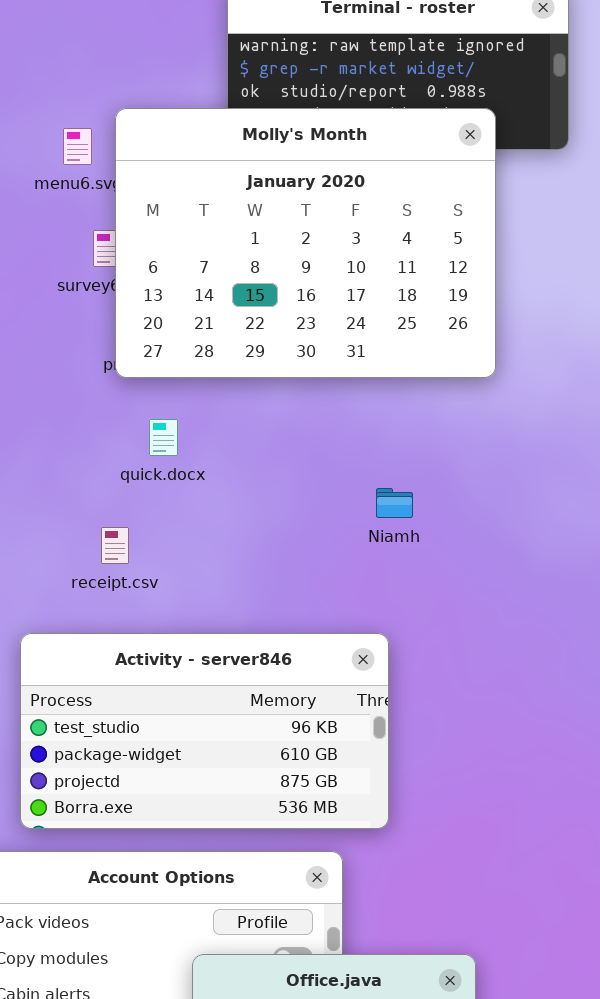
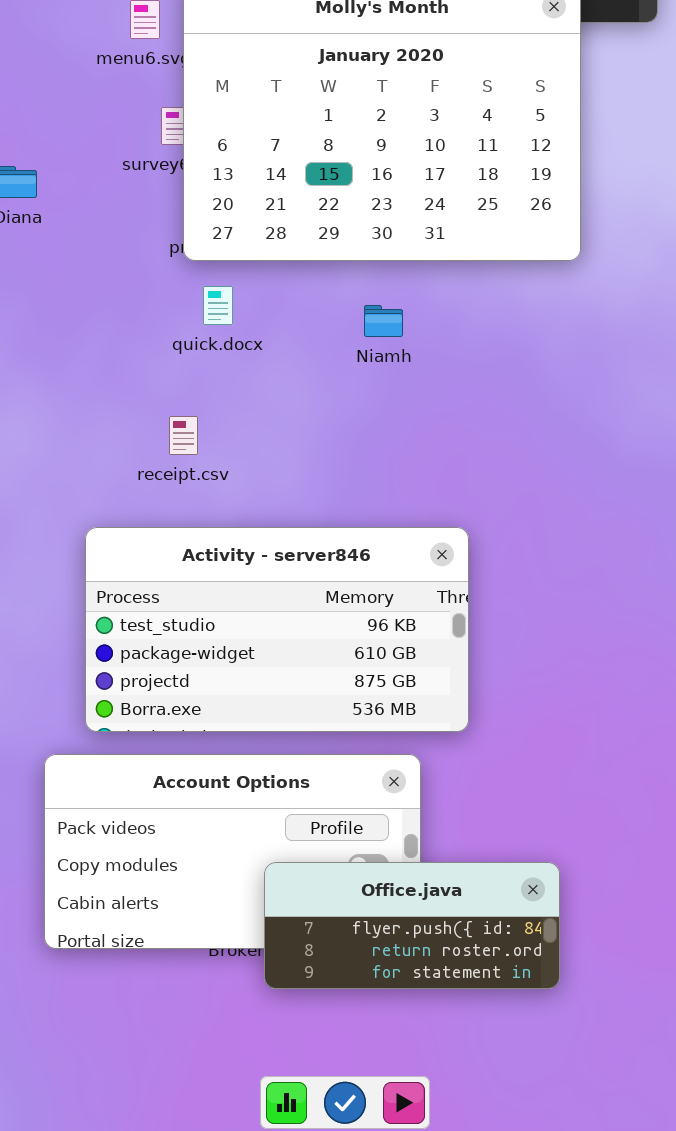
quick.docx: [149,419,178,456] -> [203,286,233,325], moved
Niamh: [376,488,413,518] -> [364,305,403,337], moved

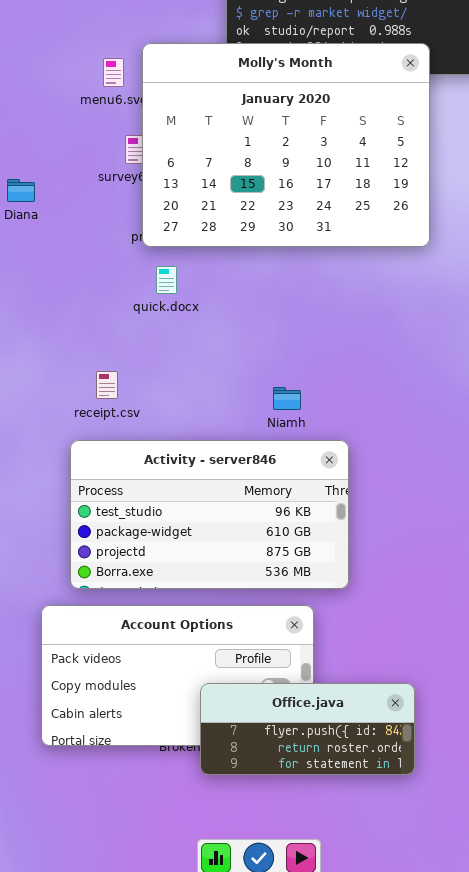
Niamh: [364,305,403,337] -> [273,387,301,410], moved
receipt.csv: [169,416,198,455] -> [96,371,118,399], moved

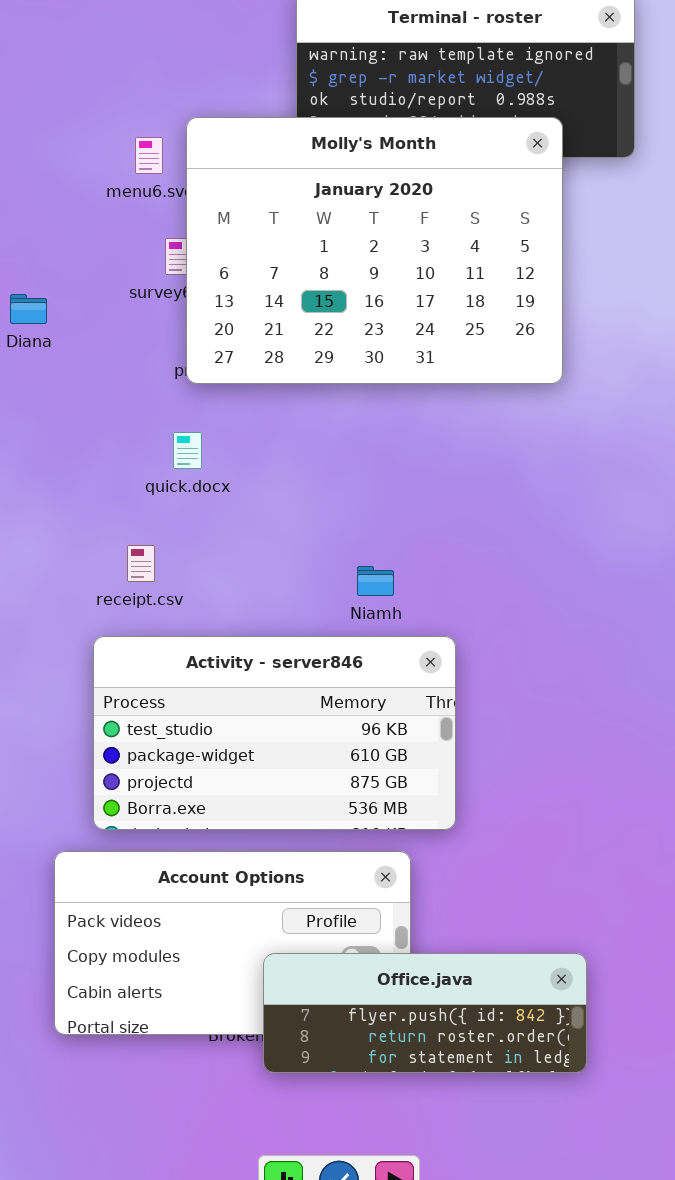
quick.docx: [156,266,177,294] -> [173,432,202,469], moved
Office.java: [200,683,415,775] -> [263,953,587,1073], resized

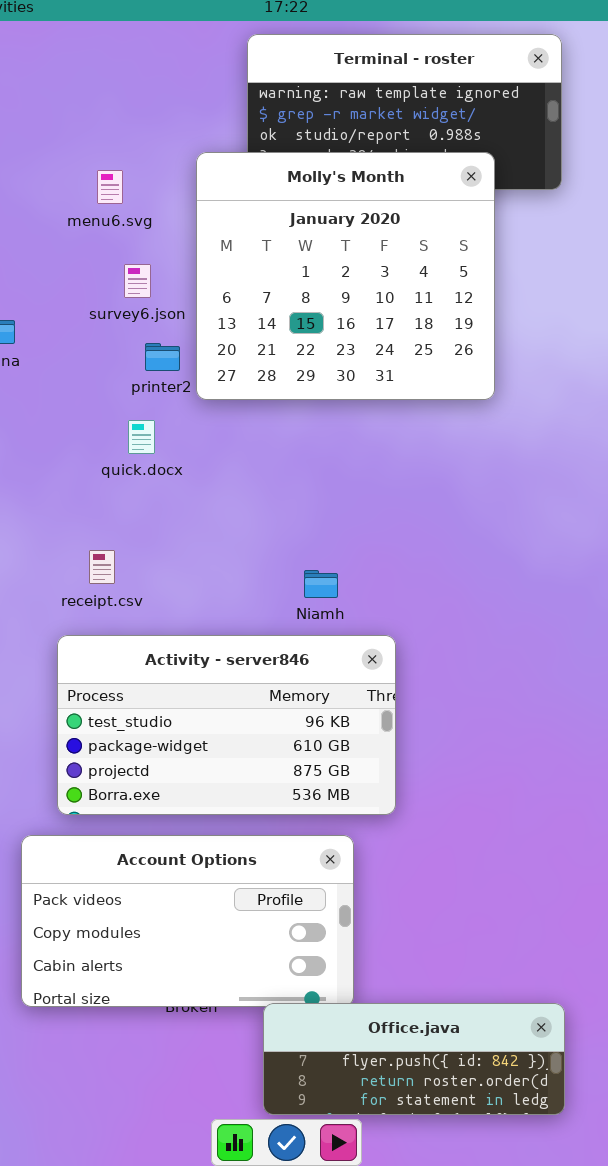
Molly's Month: [186,117,563,384] -> [196,152,495,400], resized
quick.docx: [173,432,202,469] -> [128,420,155,454], moved
Office.java: [263,953,587,1073] -> [263,1003,565,1115], moved

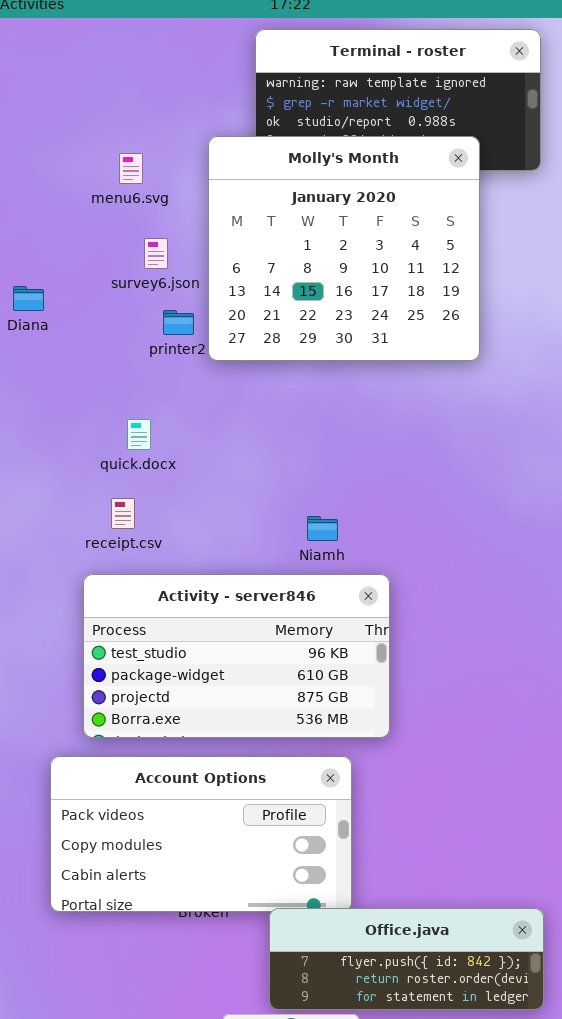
quick.docx: [128,420,155,454] -> [127,419,151,450], moved

